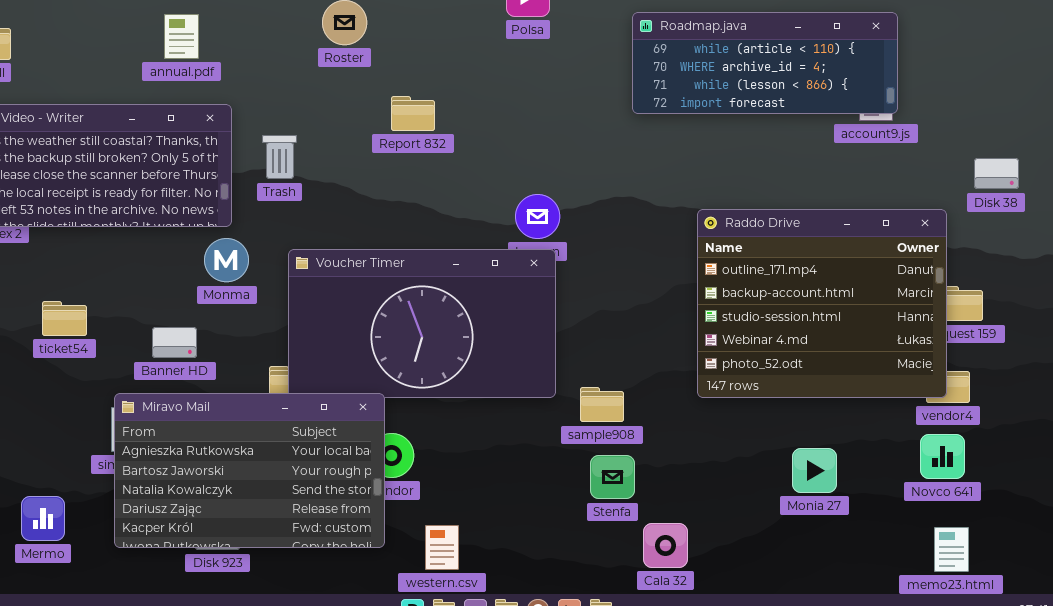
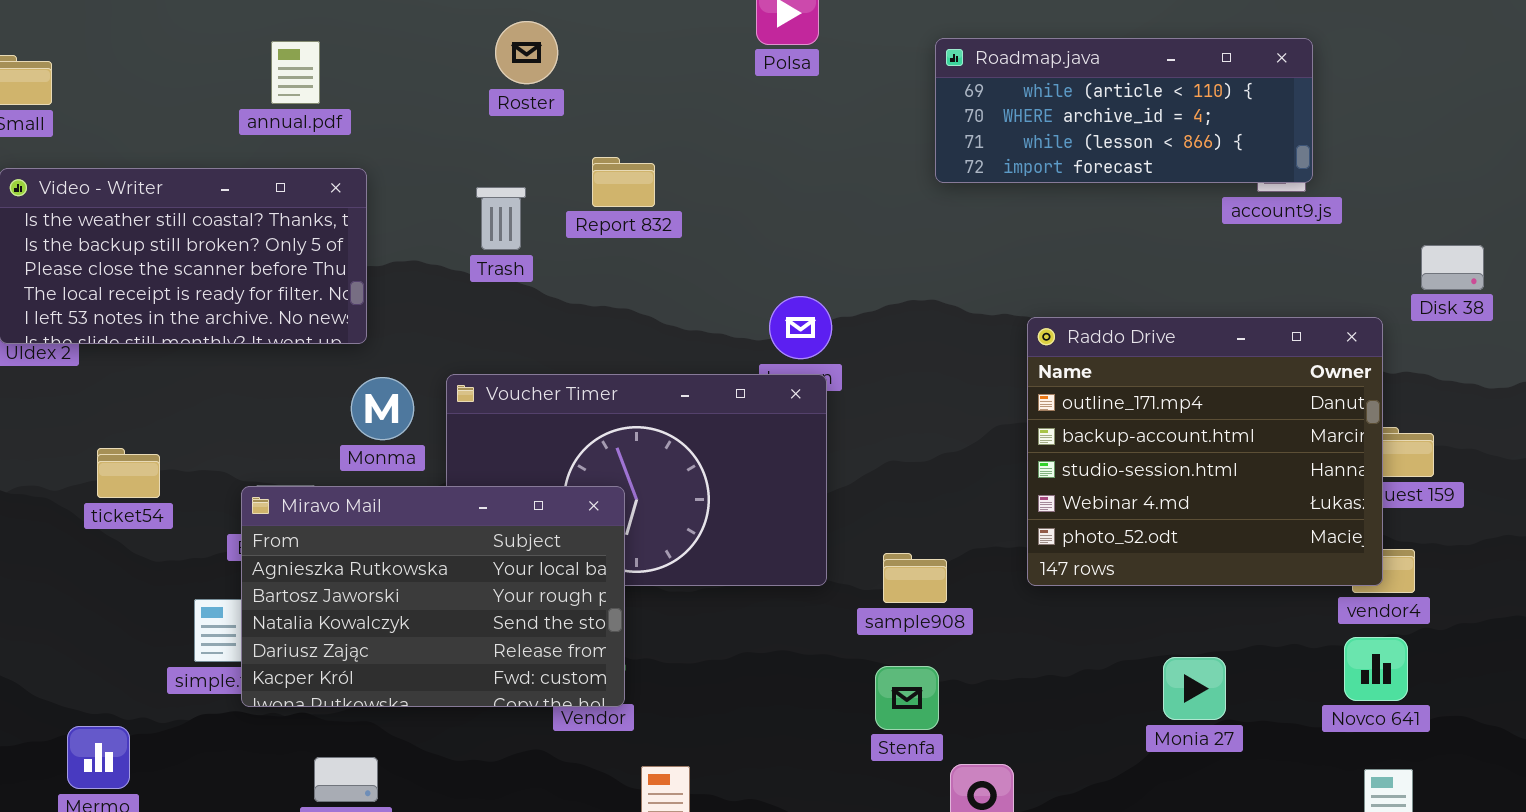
Trash: [262,135,297,179] -> [476,187,526,250], moved
Monma: [204,238,249,282] -> [351,377,414,440], moved
sample908: [580,387,624,422] -> [883,553,947,603], moved
Miravo Mail: [114,393,385,548] -> [241,486,625,707], moved

